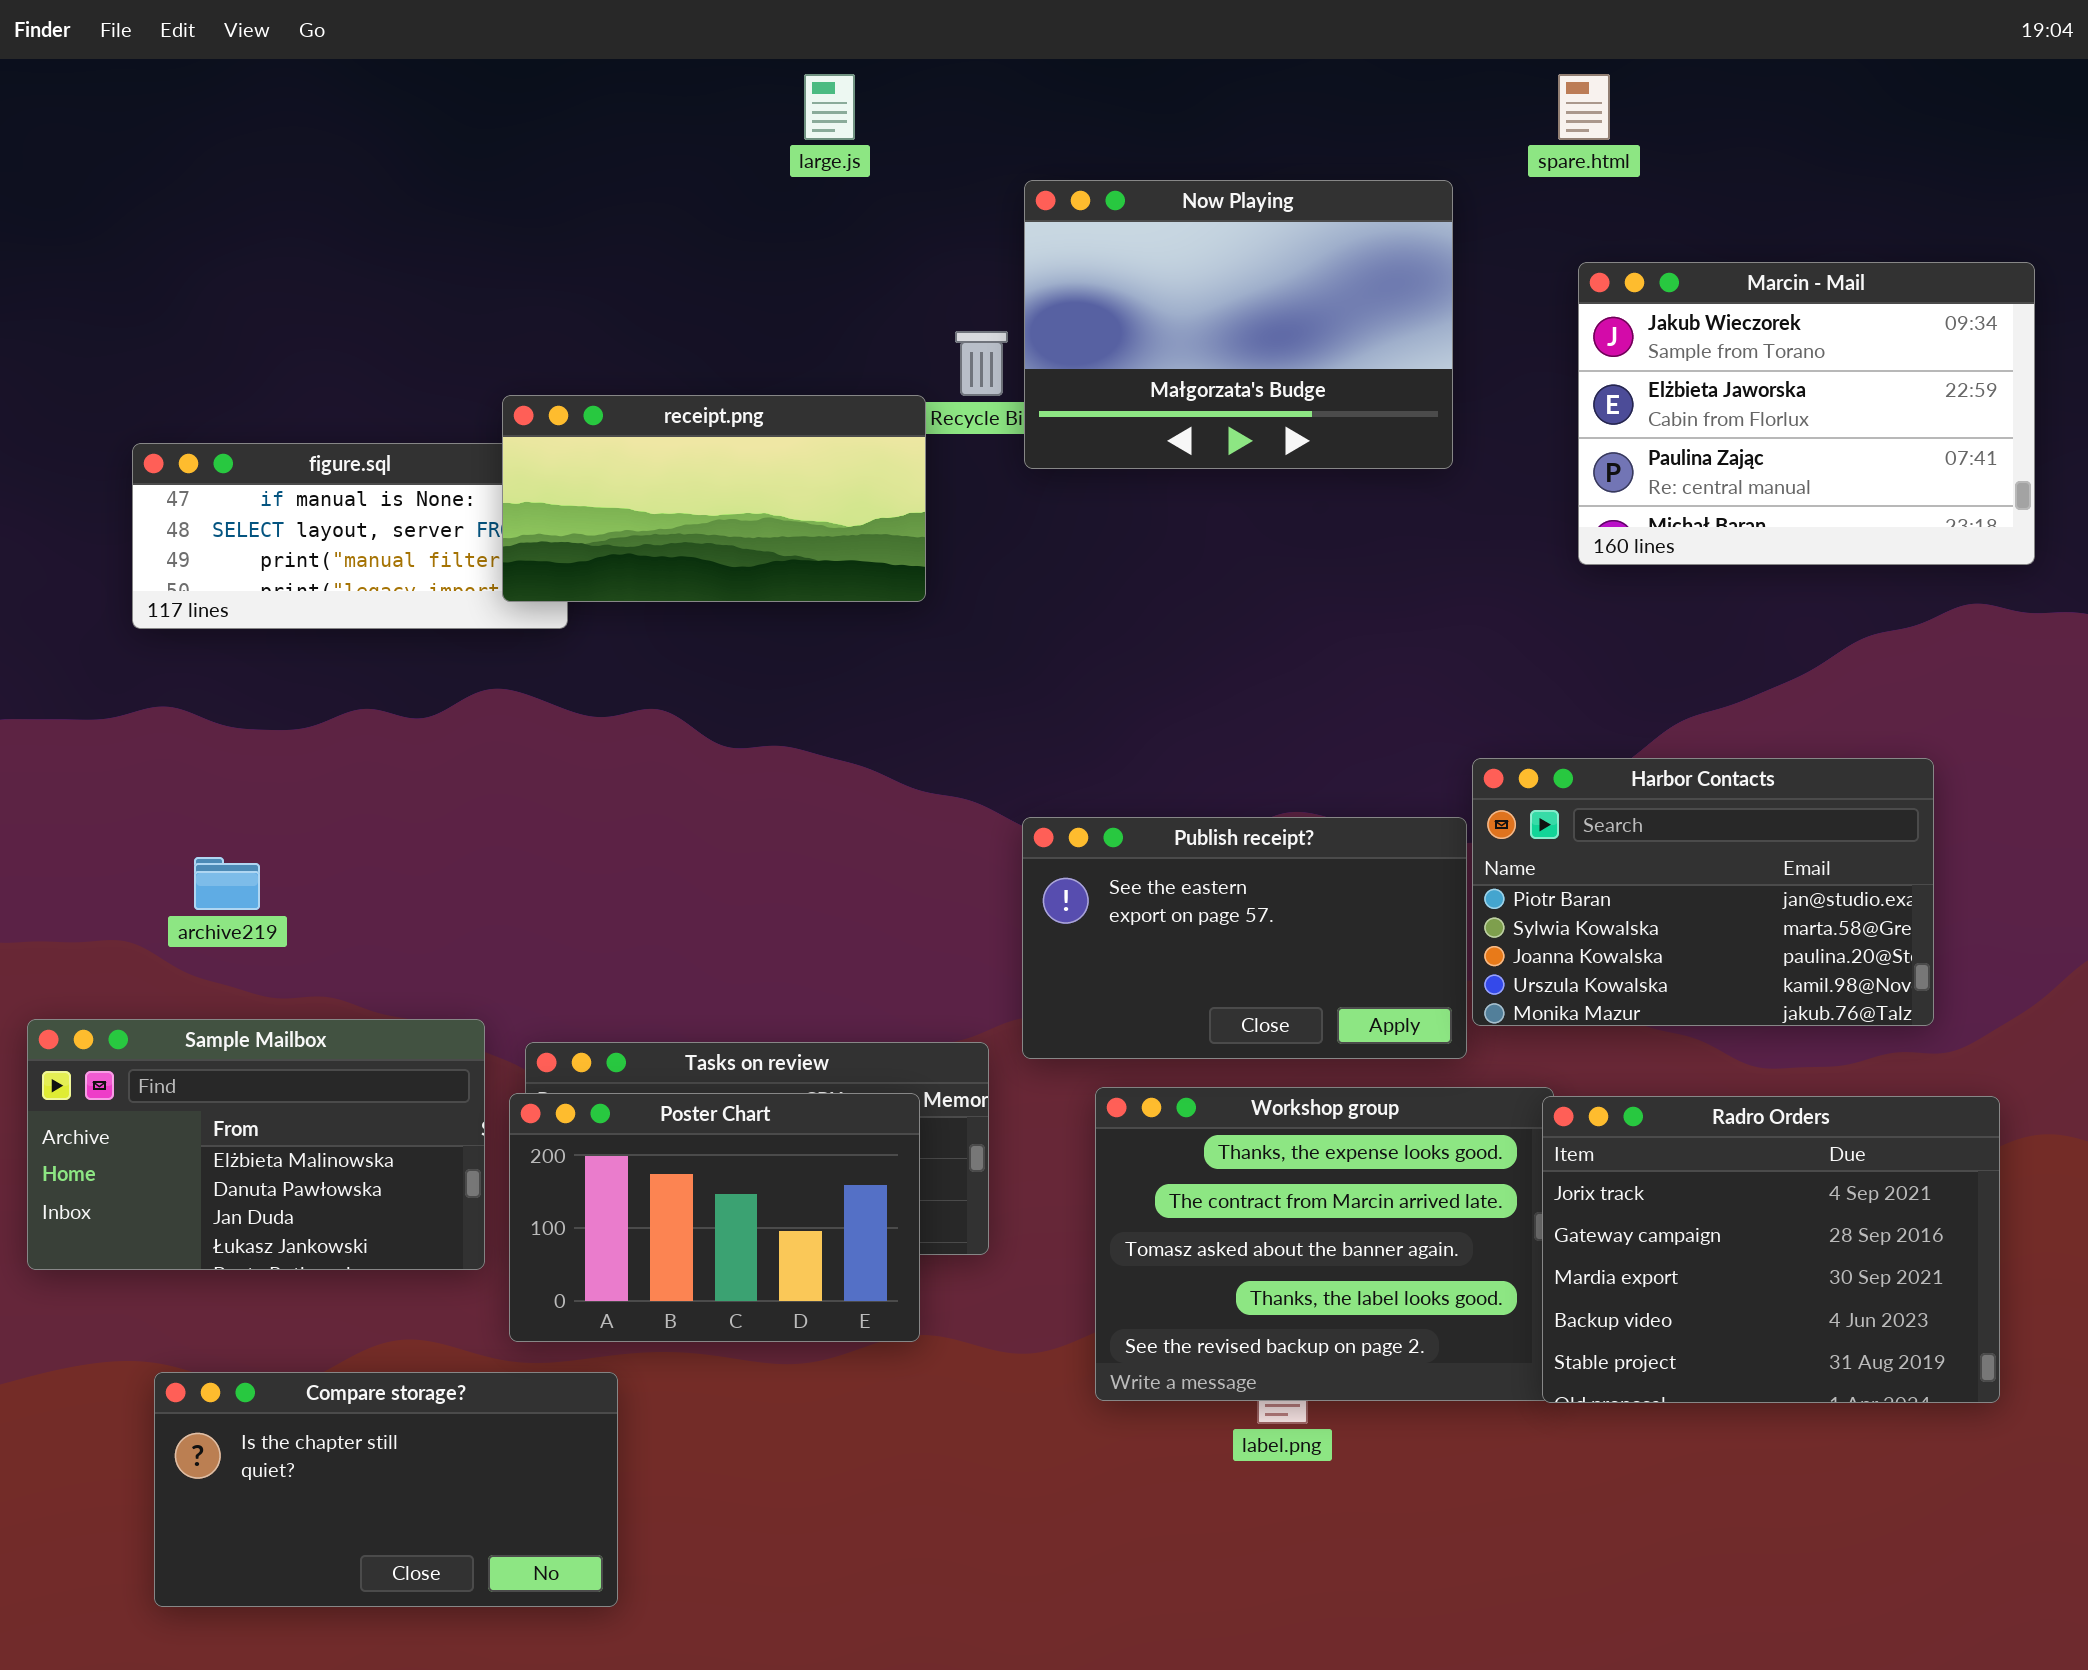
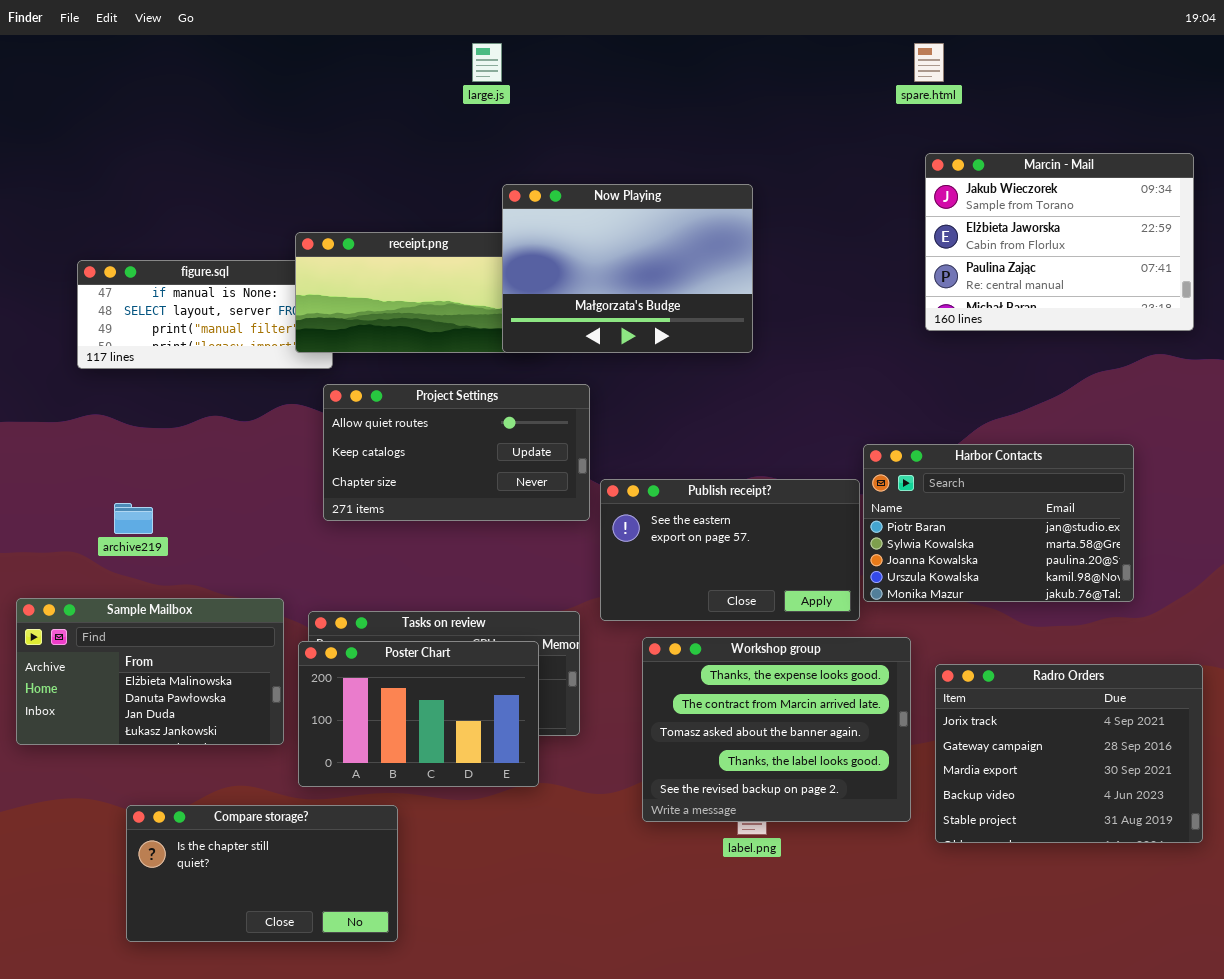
Now Playing: [1024,180,1453,469] -> [502,184,753,353], moved
Project Settings: none -> [323,384,590,521], opened
Radro Orders: [1542,1096,2000,1403] -> [935,664,1203,843], moved
Compare storage?: [154,1372,618,1607] -> [126,805,398,942], moved

